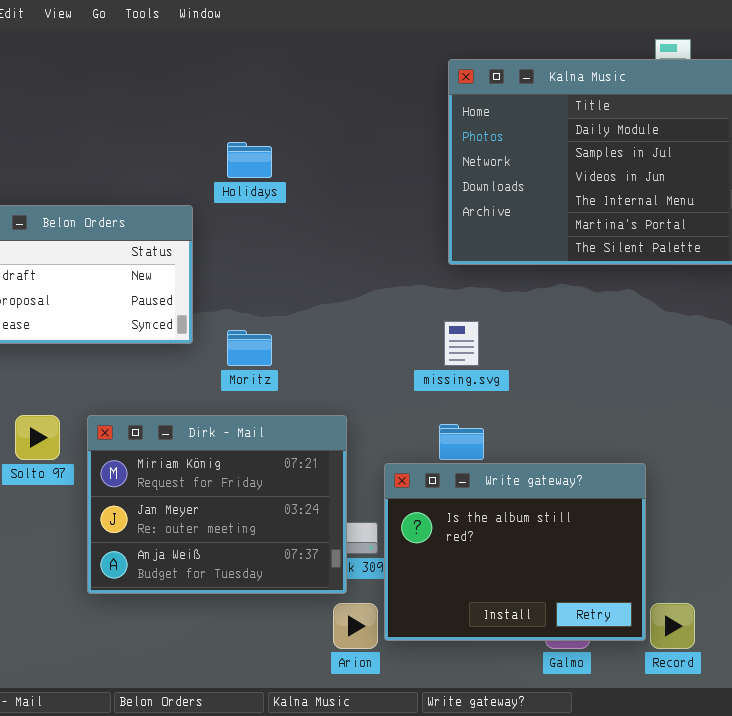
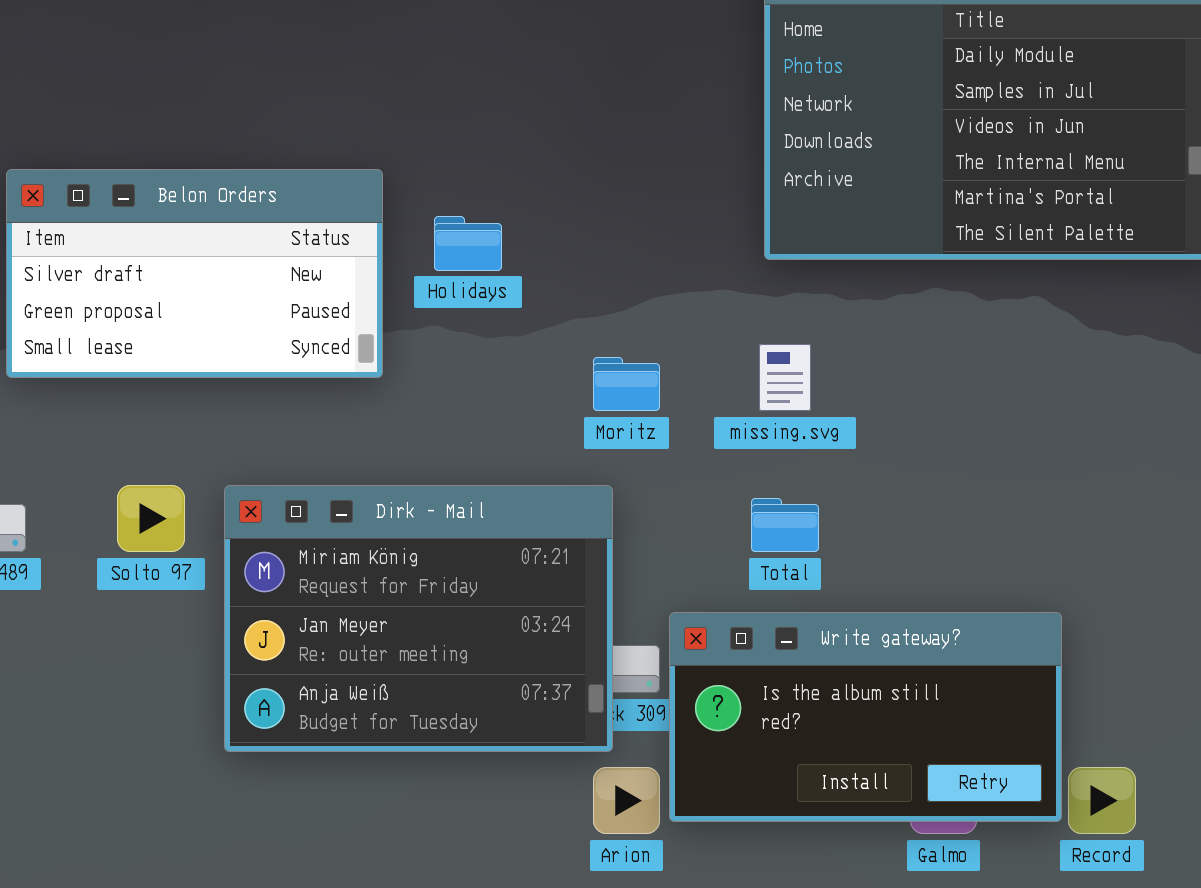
Holidays: [227,142,272,178] -> [434,216,502,271], moved
Moritz: [227,330,272,366] -> [593,357,660,411], moved
Write gateway?: [384,463,646,641] -> [669,612,1062,822], resized

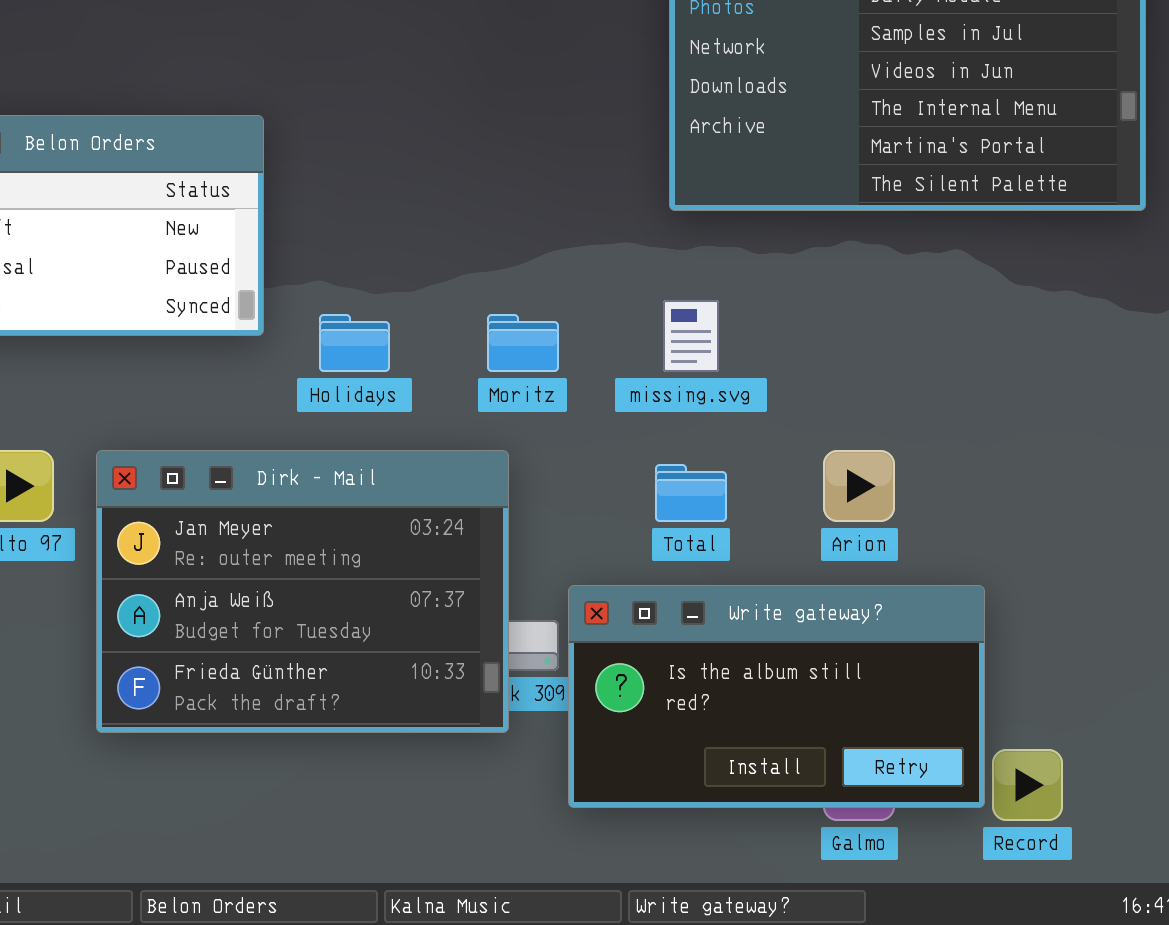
Holidays: [434,216,502,271] -> [319,314,390,372], moved
Dirk - Mail: [224,485,613,752] -> [96,450,509,733], scrolled down 1 row
Arion: [593,767,660,834] -> [823,450,895,522], moved

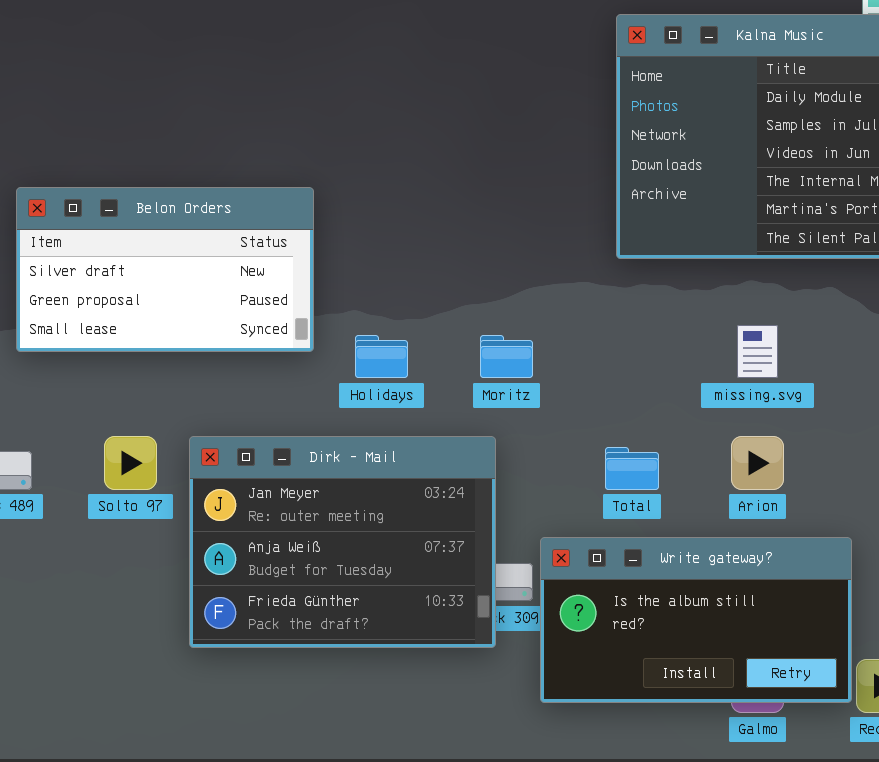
missing.svg: [663,300,719,372] -> [737,325,778,378], moved

